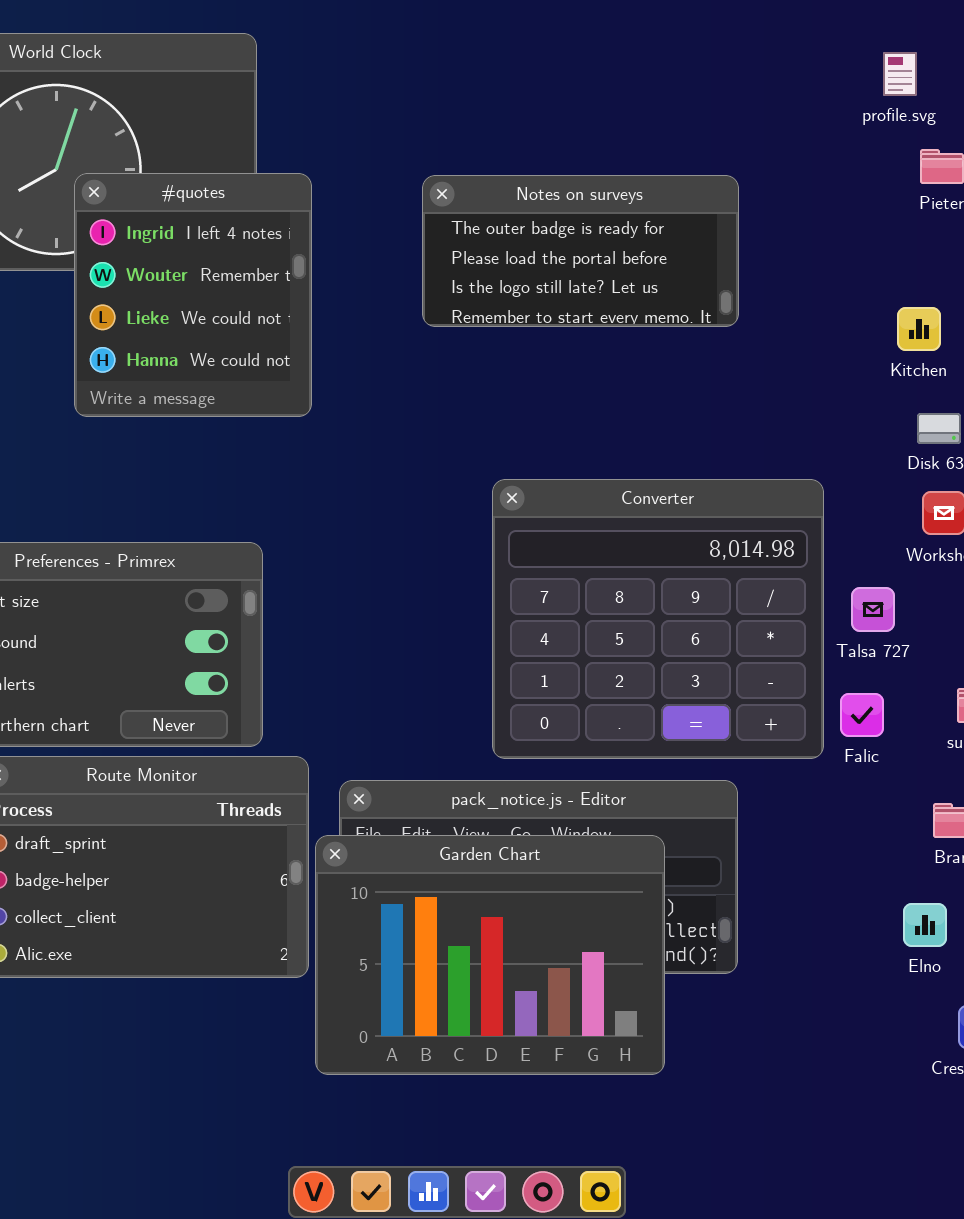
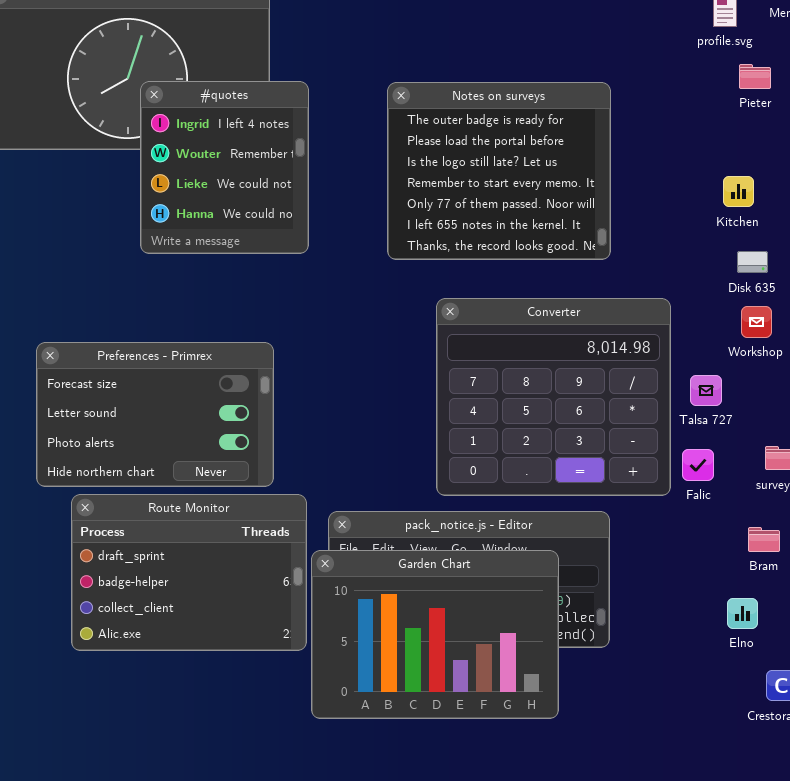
Notes on surveys: [422,175,739,327] -> [387,82,611,260], resized

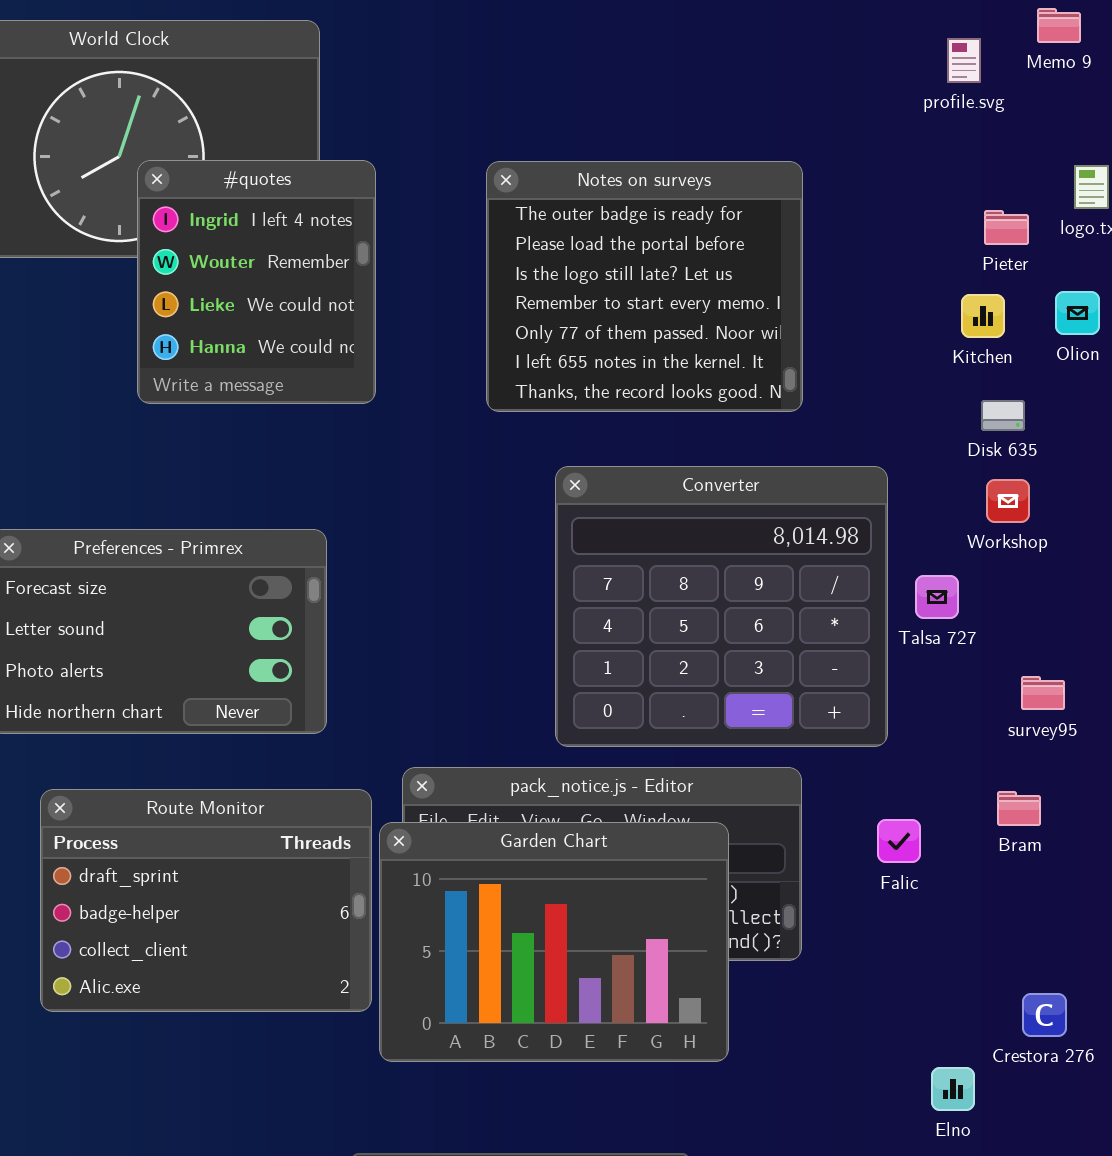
Pieter: [739,64,771,89] -> [984,210,1029,245], moved
Falic: [682,449,714,481] -> [877,819,921,863], moved
Route Monitor: [71,494,307,651] -> [40,789,372,1012], moved
Elno: [727,598,758,629] -> [931,1067,975,1111], moved

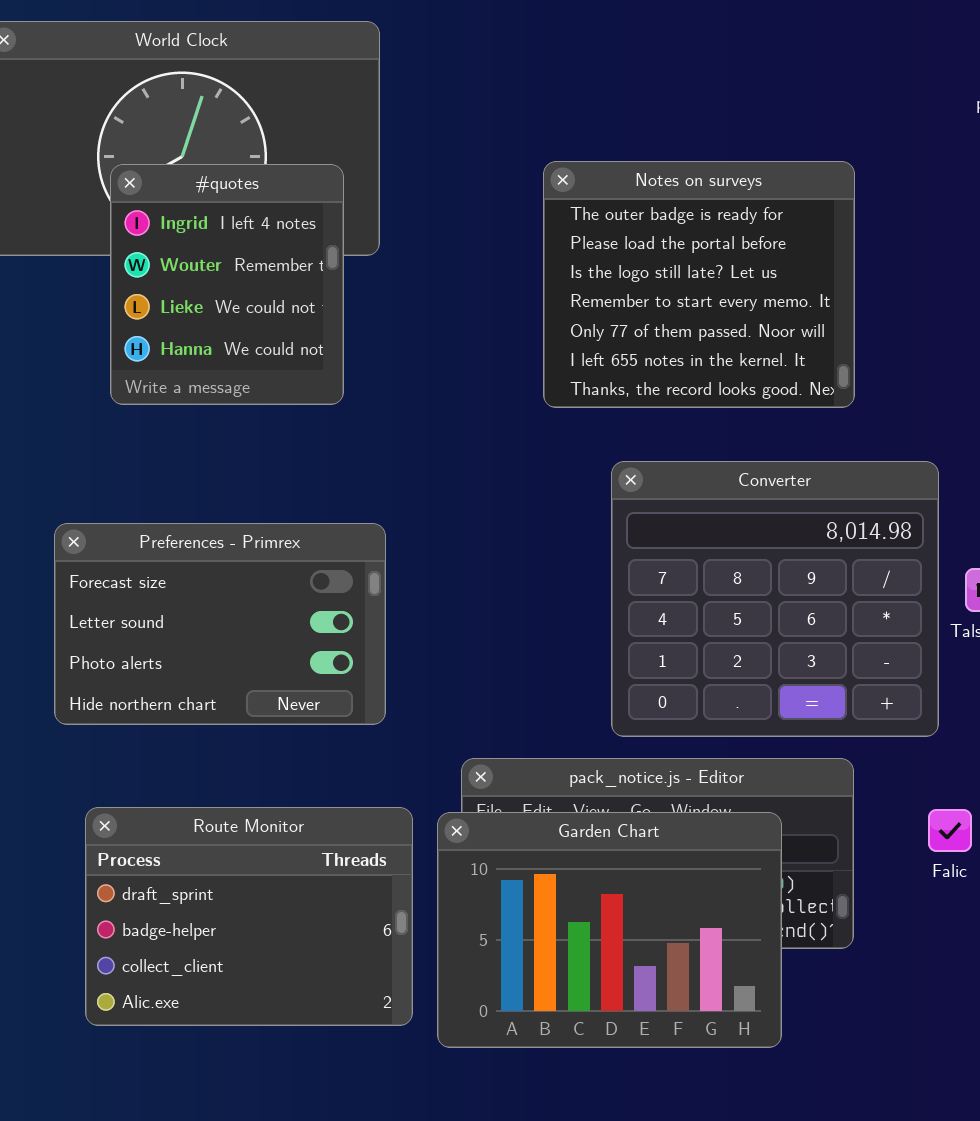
#quotes: [137,160,376,404] -> [110,164,344,405], moved
Route Monitor: [40,789,372,1012] -> [85,807,413,1026], moved

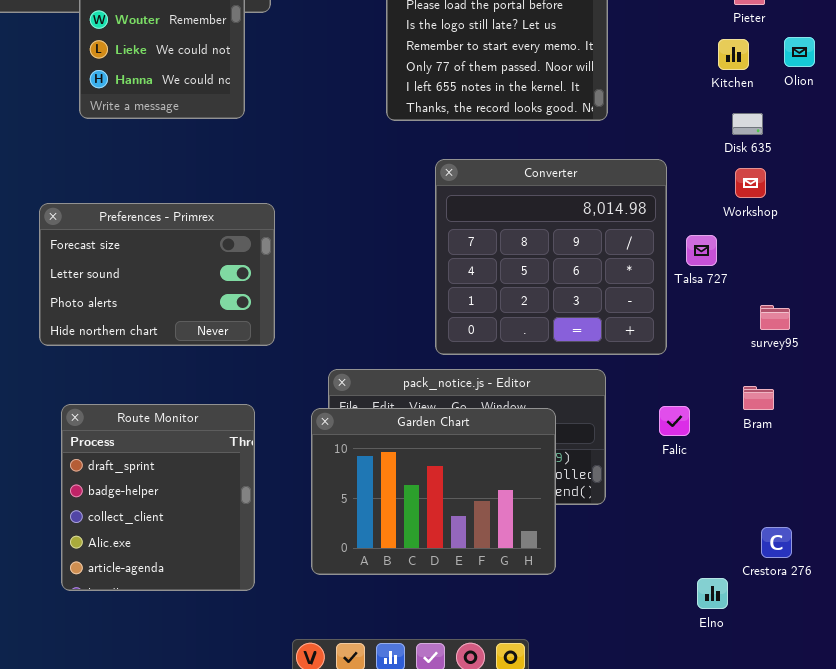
Route Monitor: [85,807,413,1026] -> [61,404,255,591], resized

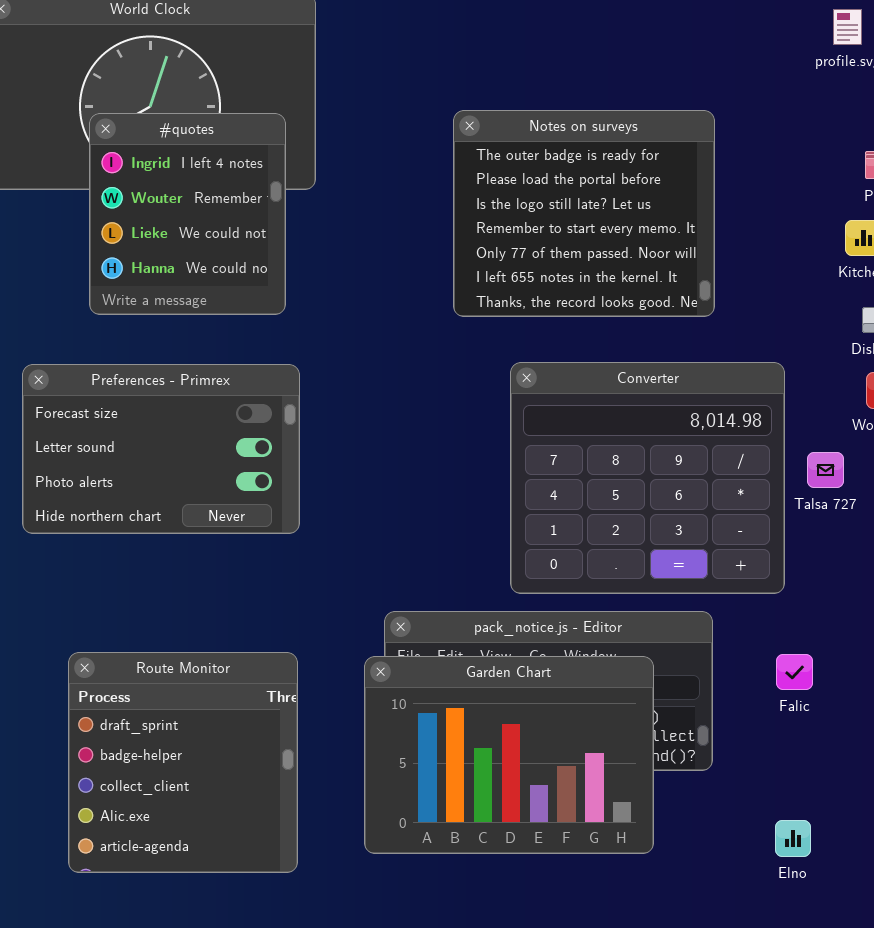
Preferences - Primrex: [39,203,275,346] -> [22,364,300,534], moved
Elno: [697,578,728,609] -> [775,820,811,857], moved

